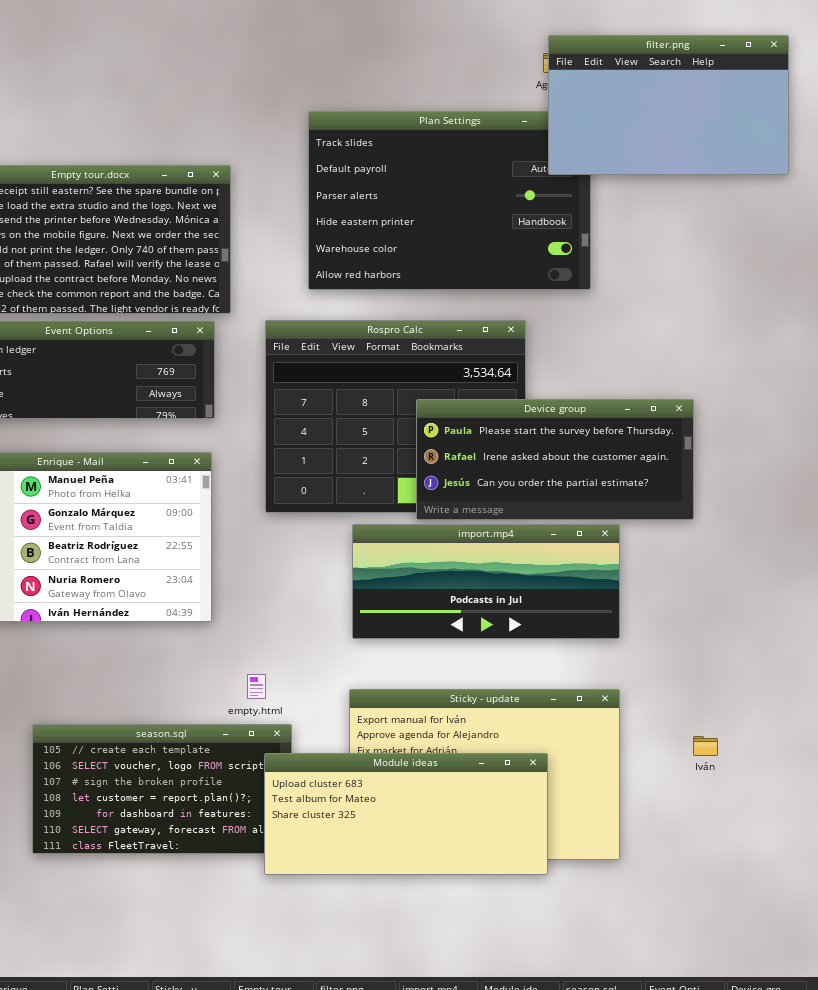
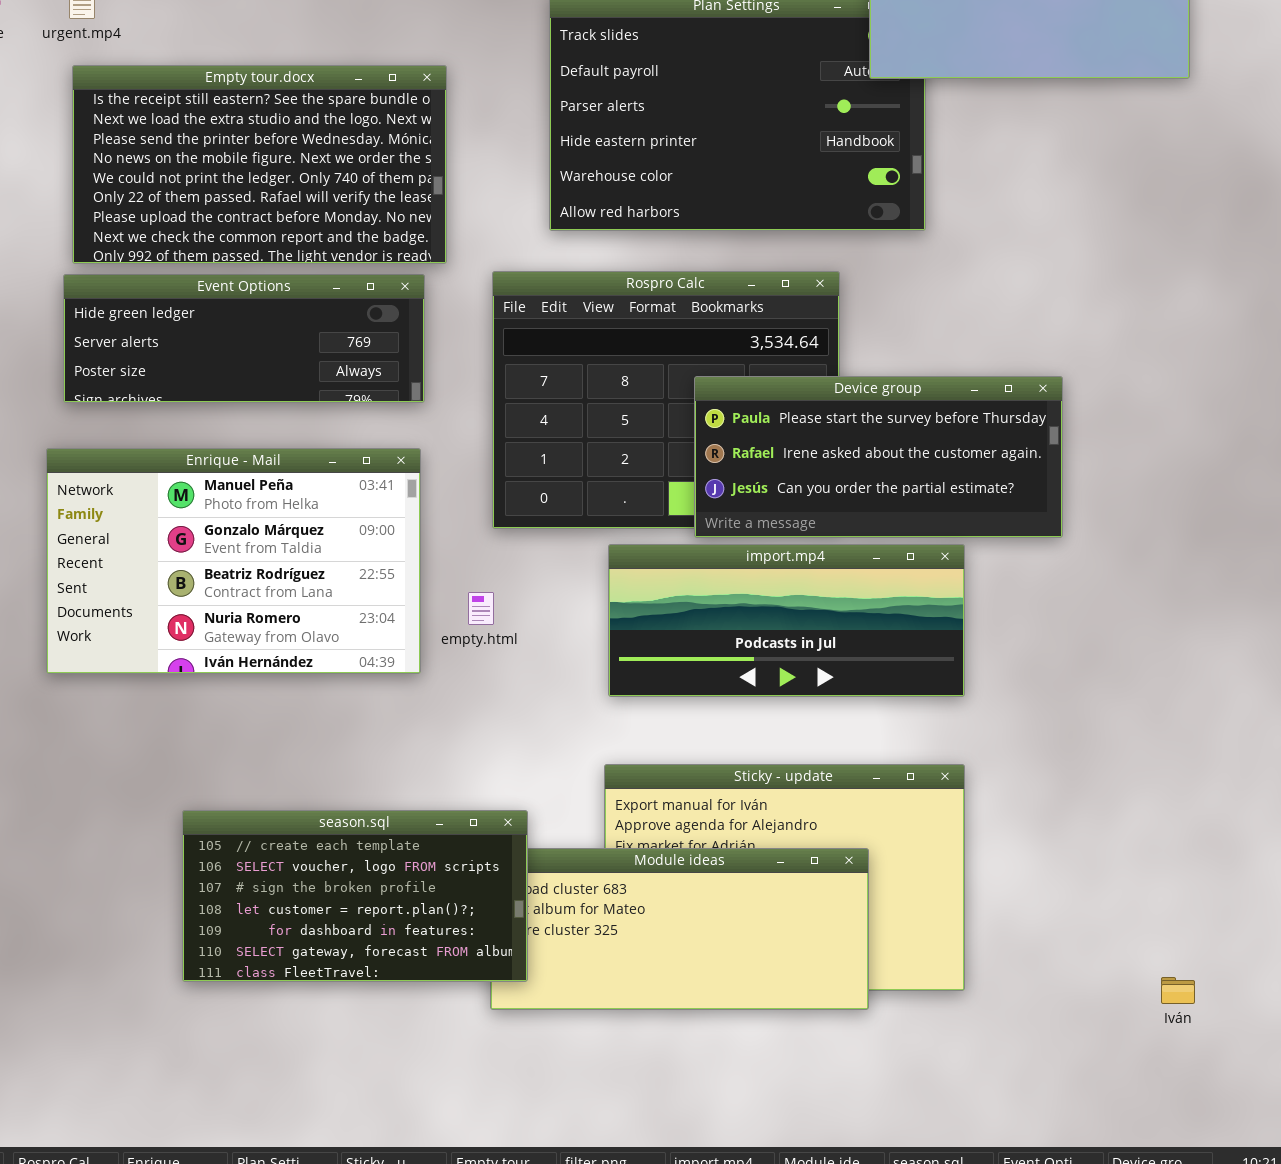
empty.html: [247,674,266,699] -> [468,592,494,625], moved
season.sql: [32,724,292,854] -> [182,810,528,982], raised
Iván: [693,736,718,756] -> [1161,977,1195,1004], moved

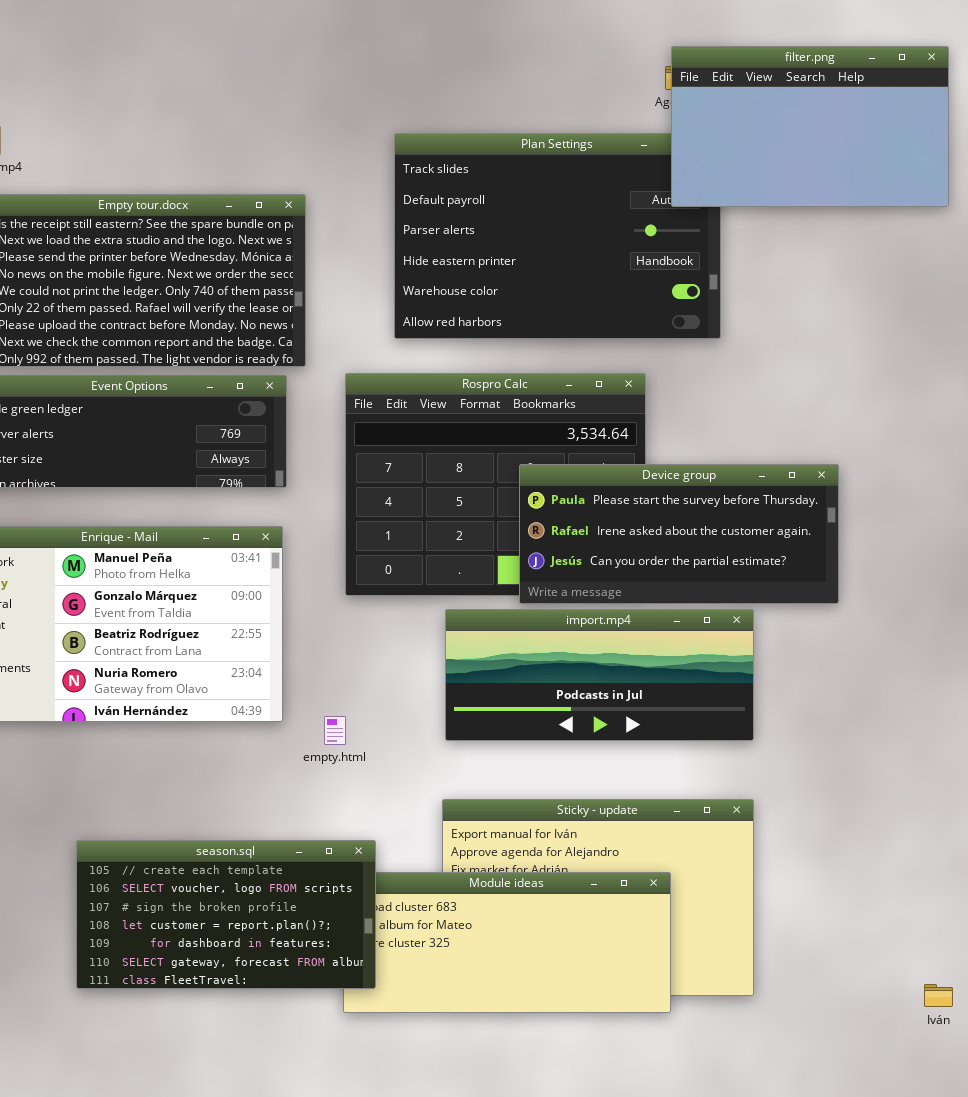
empty.html: [468,592,494,625] -> [324,716,346,745], moved

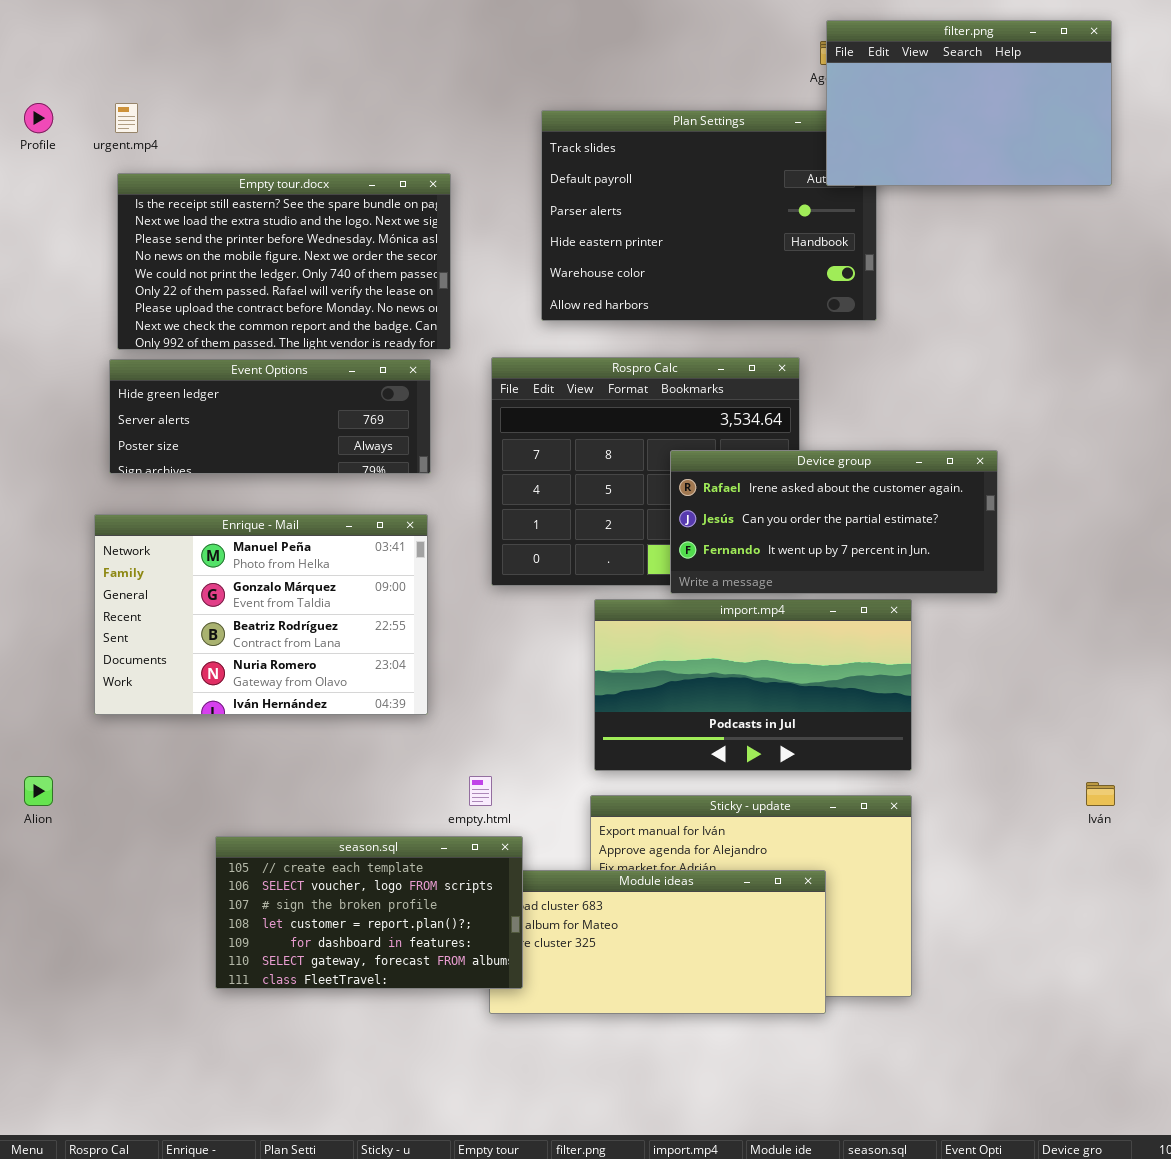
Device group: [519,464,839,604] -> [670,450,998,594], scrolled down 1 row
import.mp4: [445,609,754,741] -> [594,599,912,771], resized
empty.html: [324,716,346,745] -> [469,776,492,806], moved
Iván: [924,984,953,1007] -> [1086,782,1115,806], moved

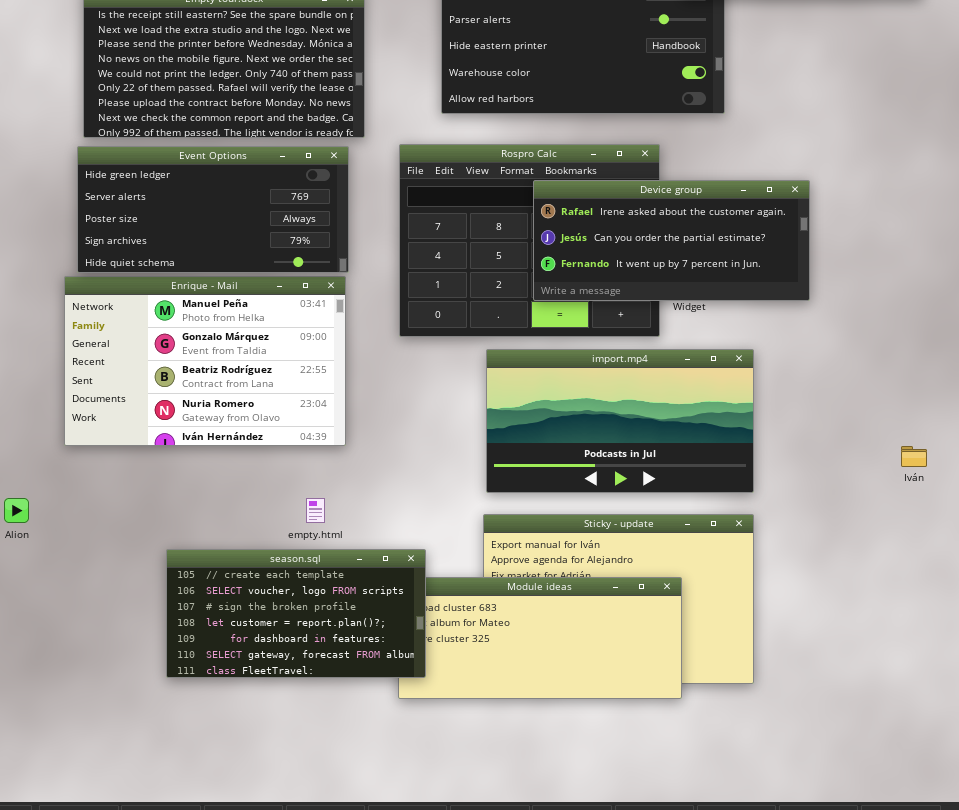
Event Options: [109,359,431,474] -> [77,146,349,273], resized
Device group: [670,450,998,594] -> [533,180,810,301], moved
empty.html: [469,776,492,806] -> [306,498,325,523], moved
Iván: [1086,782,1115,806] -> [901,446,927,467], moved

